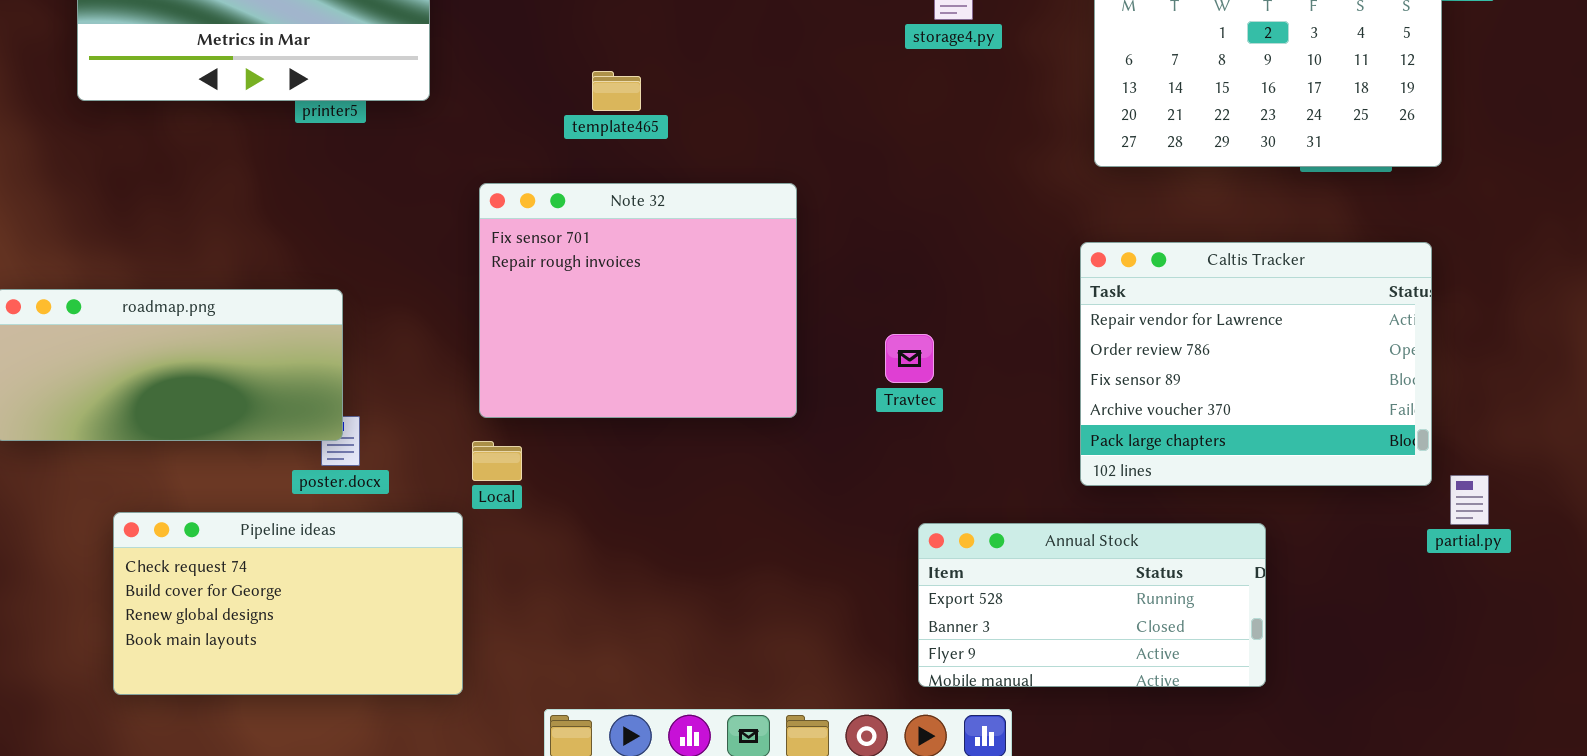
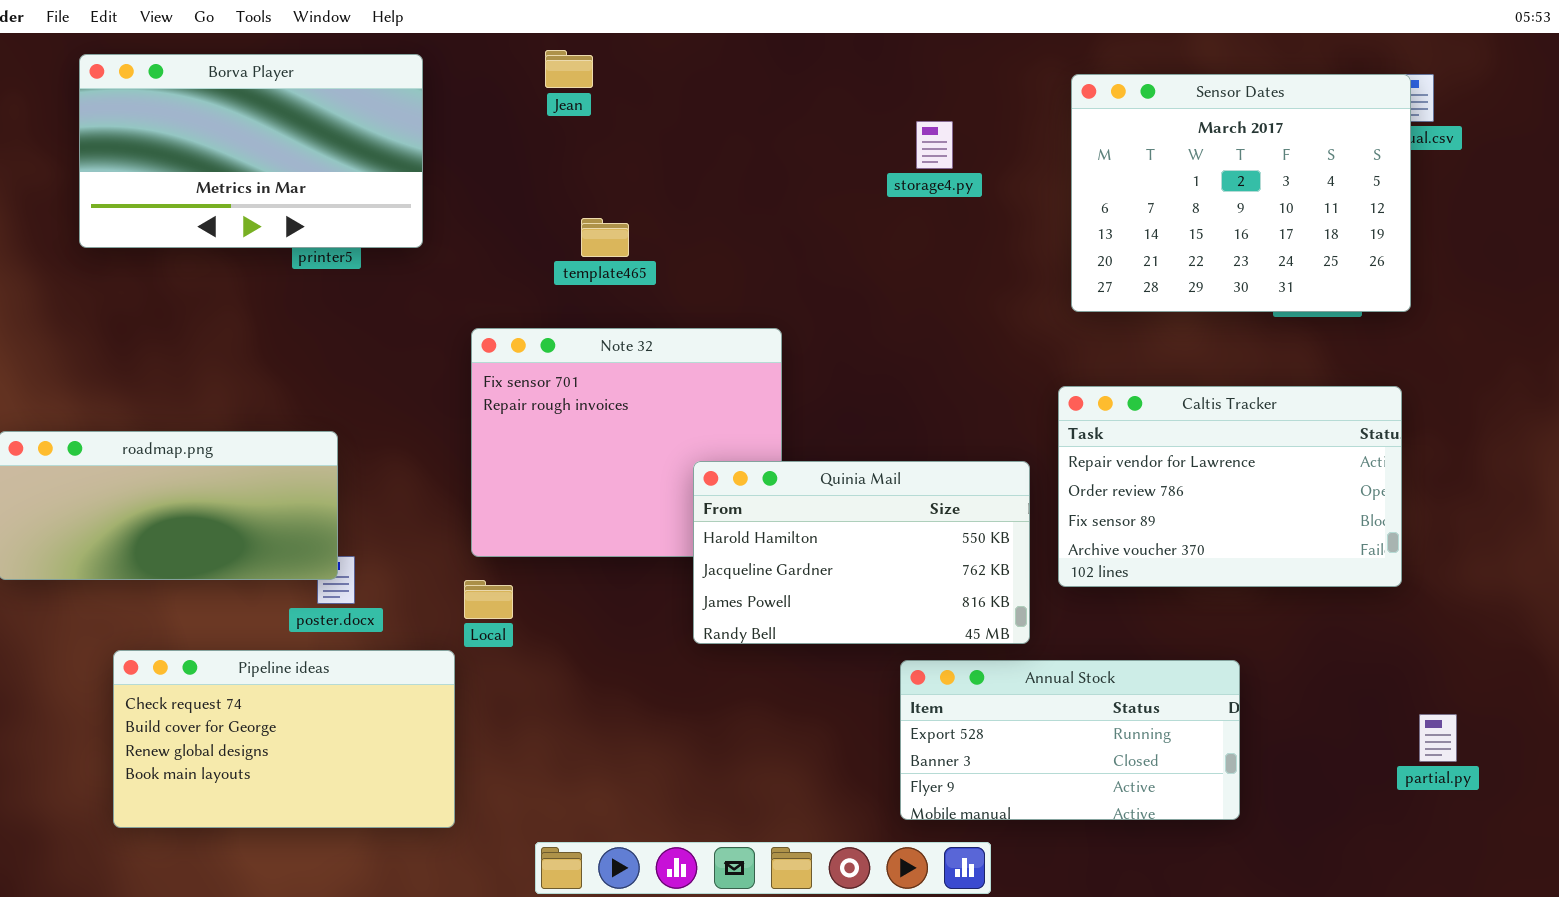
Caltis Tracker: [1080,242,1432,486] -> [1058,386,1402,587], resized
Quinia Mail: none -> [693,461,1030,644], opened
partial.py: [1450,475,1489,525] -> [1419,714,1457,762], moved

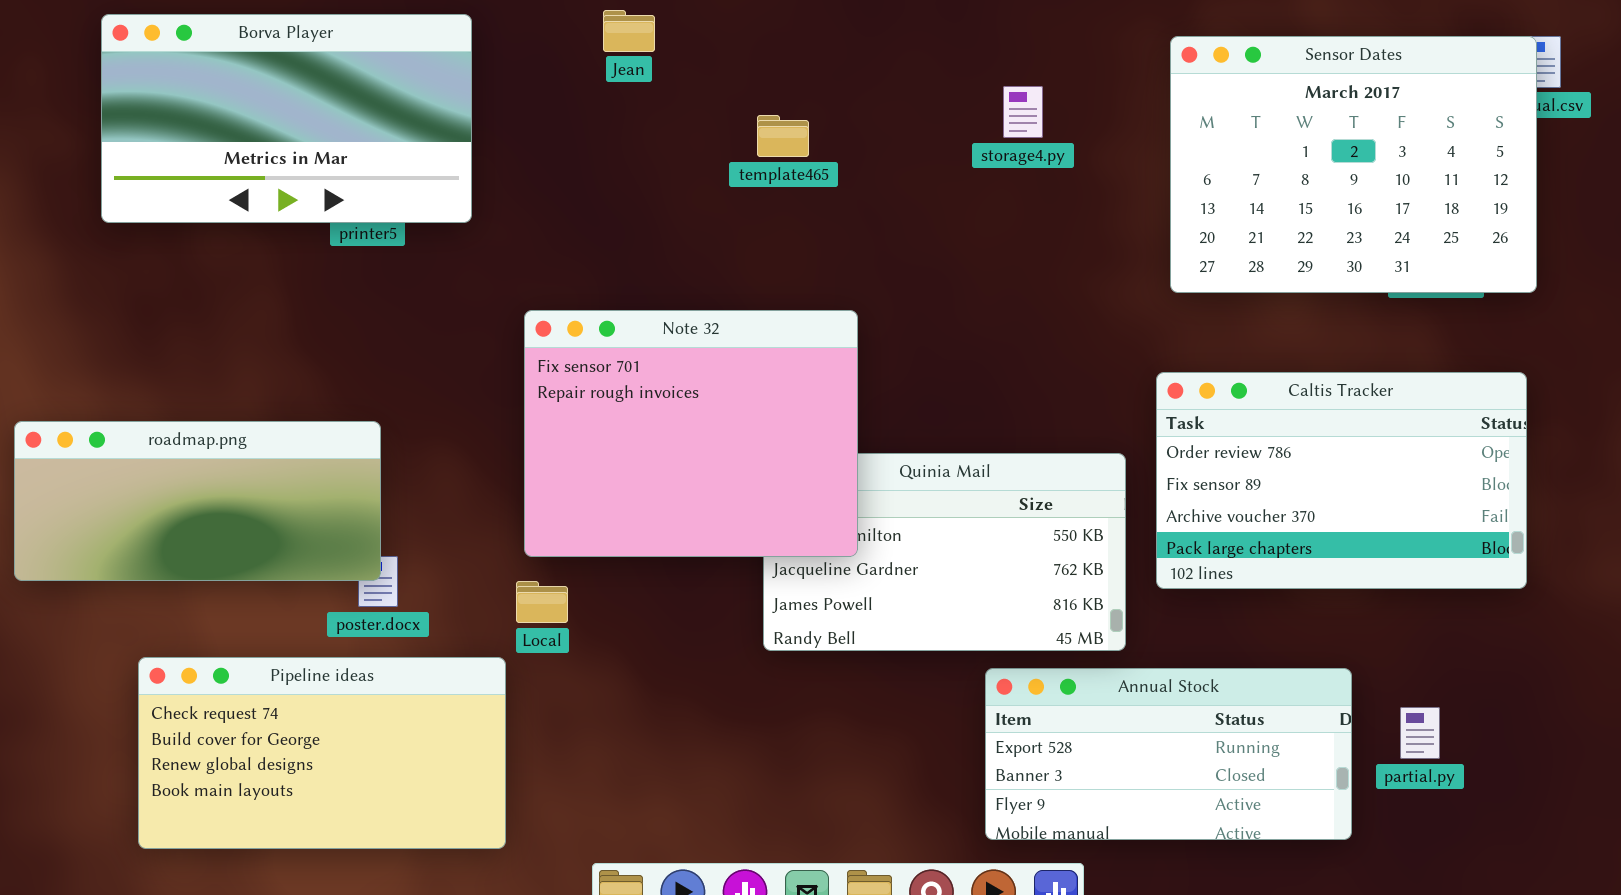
template465: [581,218,629,257] -> [757,115,809,157], moved
Note 32: [471,328,782,557] -> [524,310,858,557], raised
Caltis Tracker: [1058,386,1402,587] -> [1156,372,1527,589], scrolled down 1 row
partial.py: [1419,714,1457,762] -> [1400,707,1440,759], moved

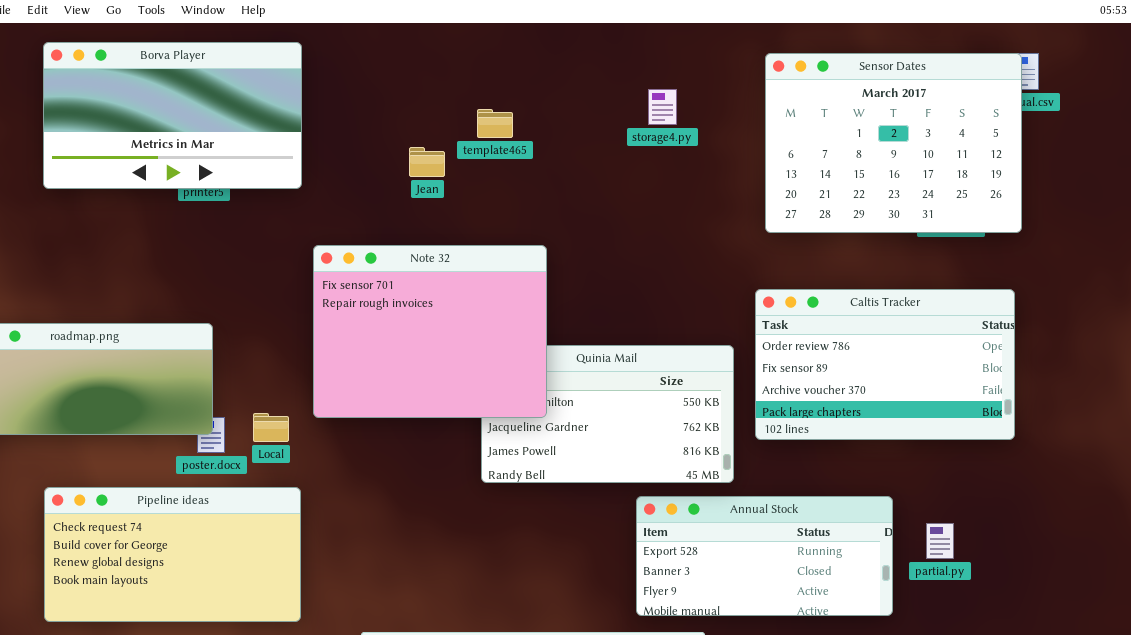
Jean: [603,10,655,52] -> [409,147,445,177], moved
Borva Player: [101,14,472,223] -> [43,42,302,189], moved
Local: [516,581,568,623] -> [253,413,289,442], moved

